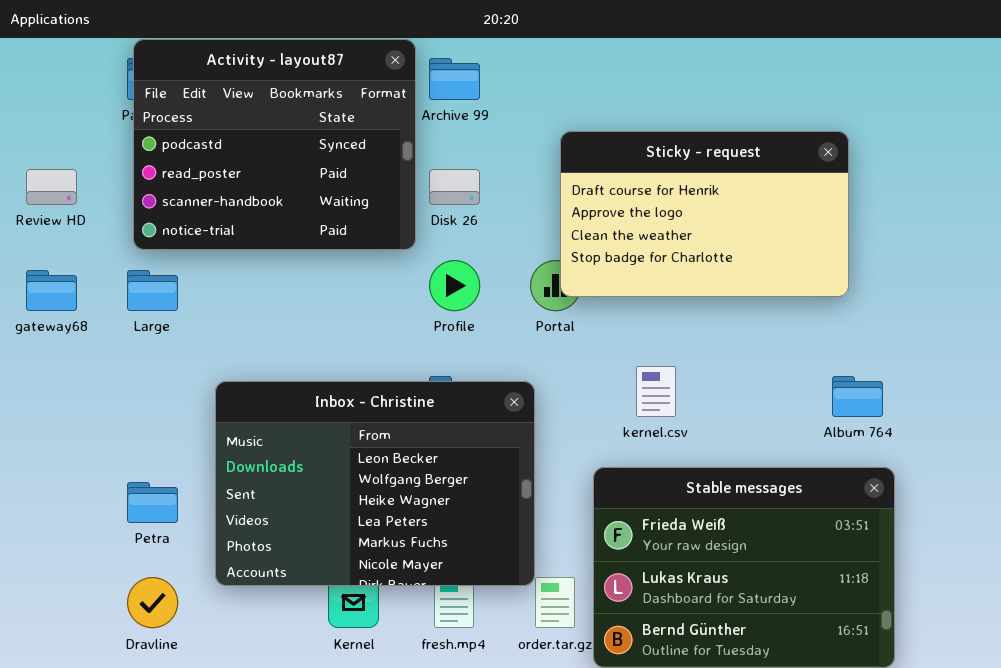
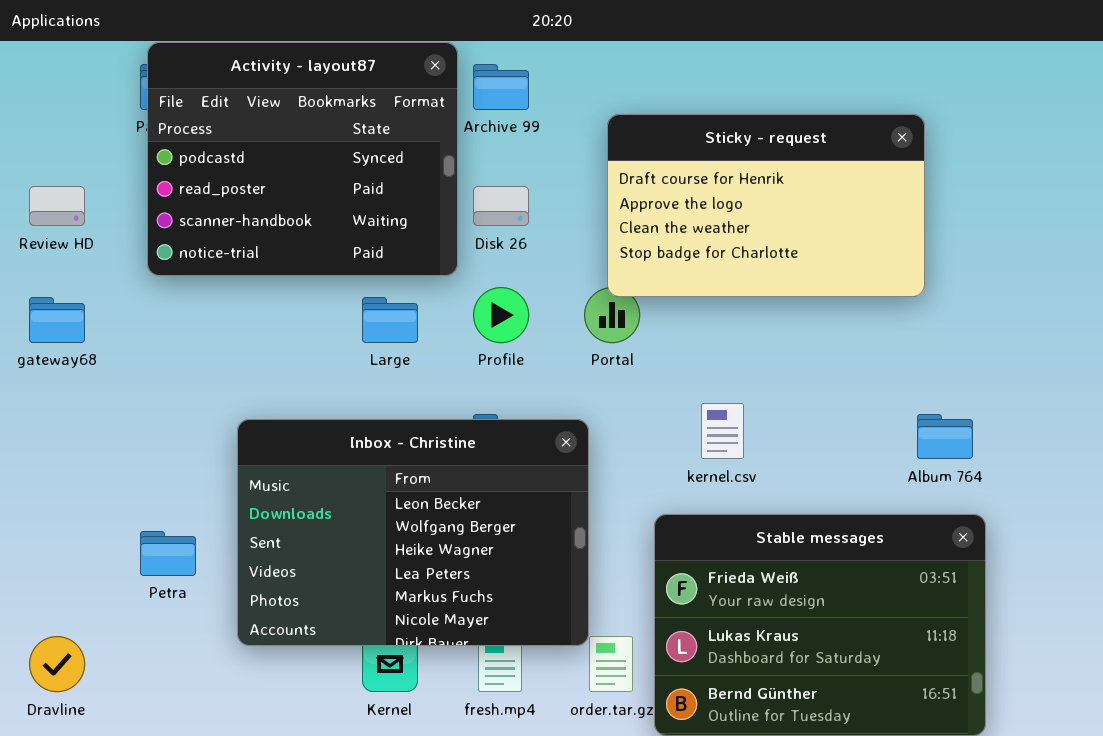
Sticky - request: [560,131,849,297] -> [607,114,925,297], moved
Large: [127,270,178,311] -> [362,297,418,343], moved
Dravline: [127,577,178,628] -> [29,636,85,692], moved

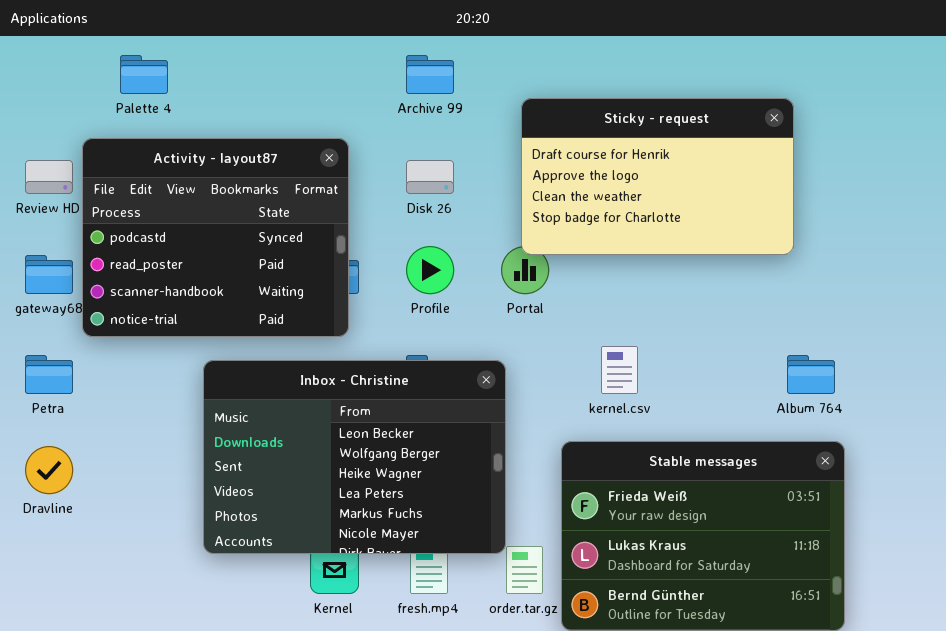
Activity - layout87: [147,42,458,276] -> [82,138,349,337], moved
Petra: [140,531,196,576] -> [25,355,73,394], moved
Dravline: [29,636,85,692] -> [25,446,73,494], moved

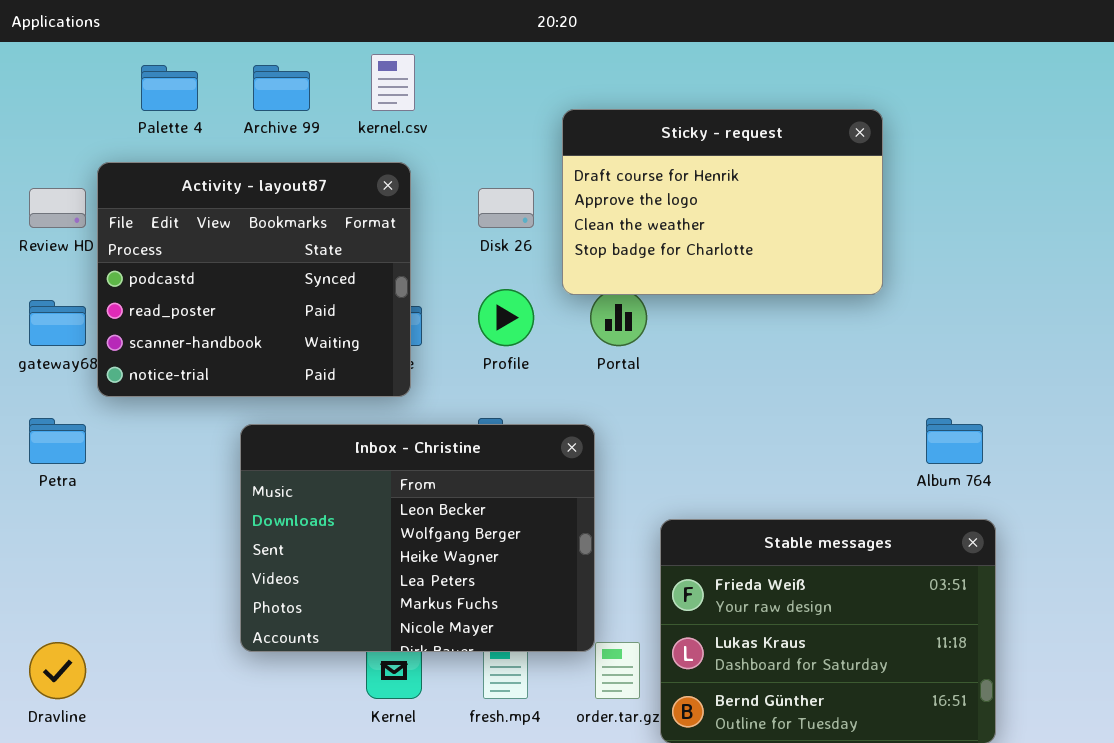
Archive 99: [406,55,454,94] -> [253,65,310,111], moved
Sticky - request: [521,98,794,255] -> [562,109,883,295], moved
kernel.csv: [601,346,638,394] -> [371,54,415,111], moved
Dravline: [25,446,73,494] -> [29,642,86,699], moved

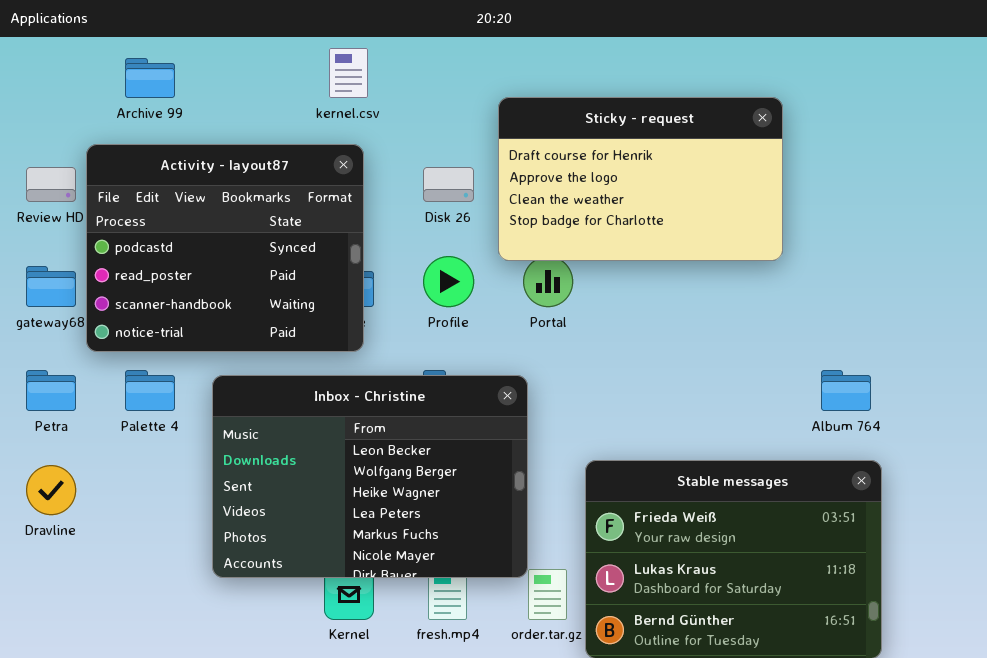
Palette 4: [141,65,198,111] -> [125,370,175,411], moved
Archive 99: [253,65,310,111] -> [125,58,175,98], moved
Dravline: [29,642,86,699] -> [26,465,76,515], moved

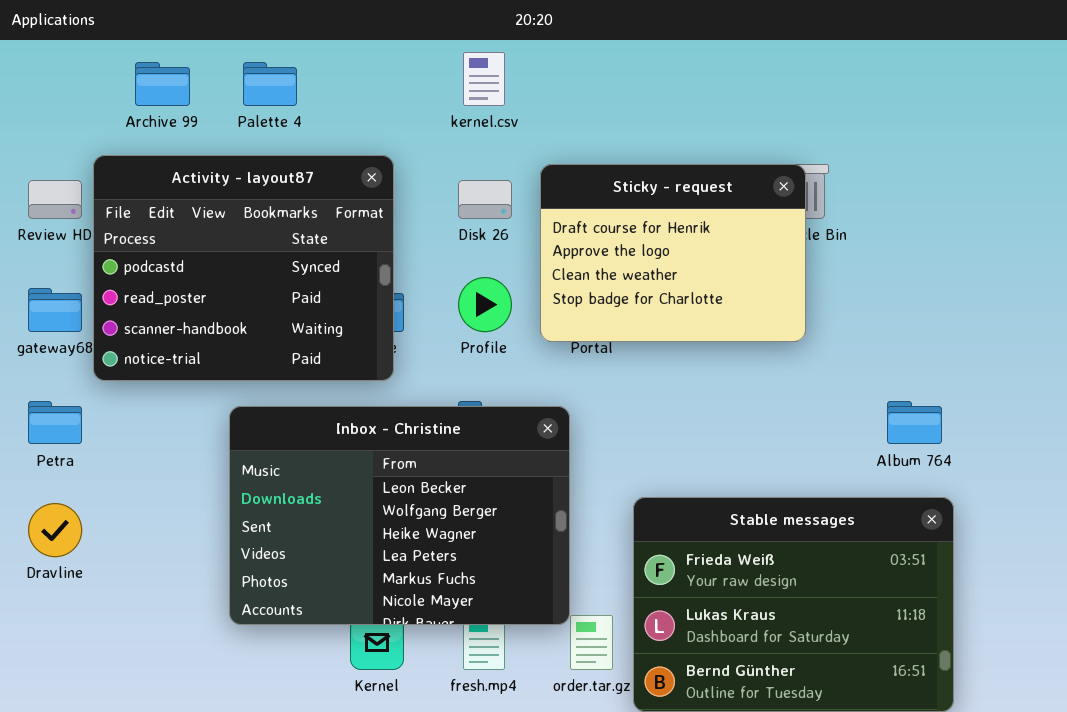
kernel.csv: [329,48,368,98] -> [463,52,505,106], moved
Sticky - request: [498,97,783,261] -> [540,164,806,342], moved, resized
Palette 4: [125,370,175,411] -> [243,62,297,106], moved

